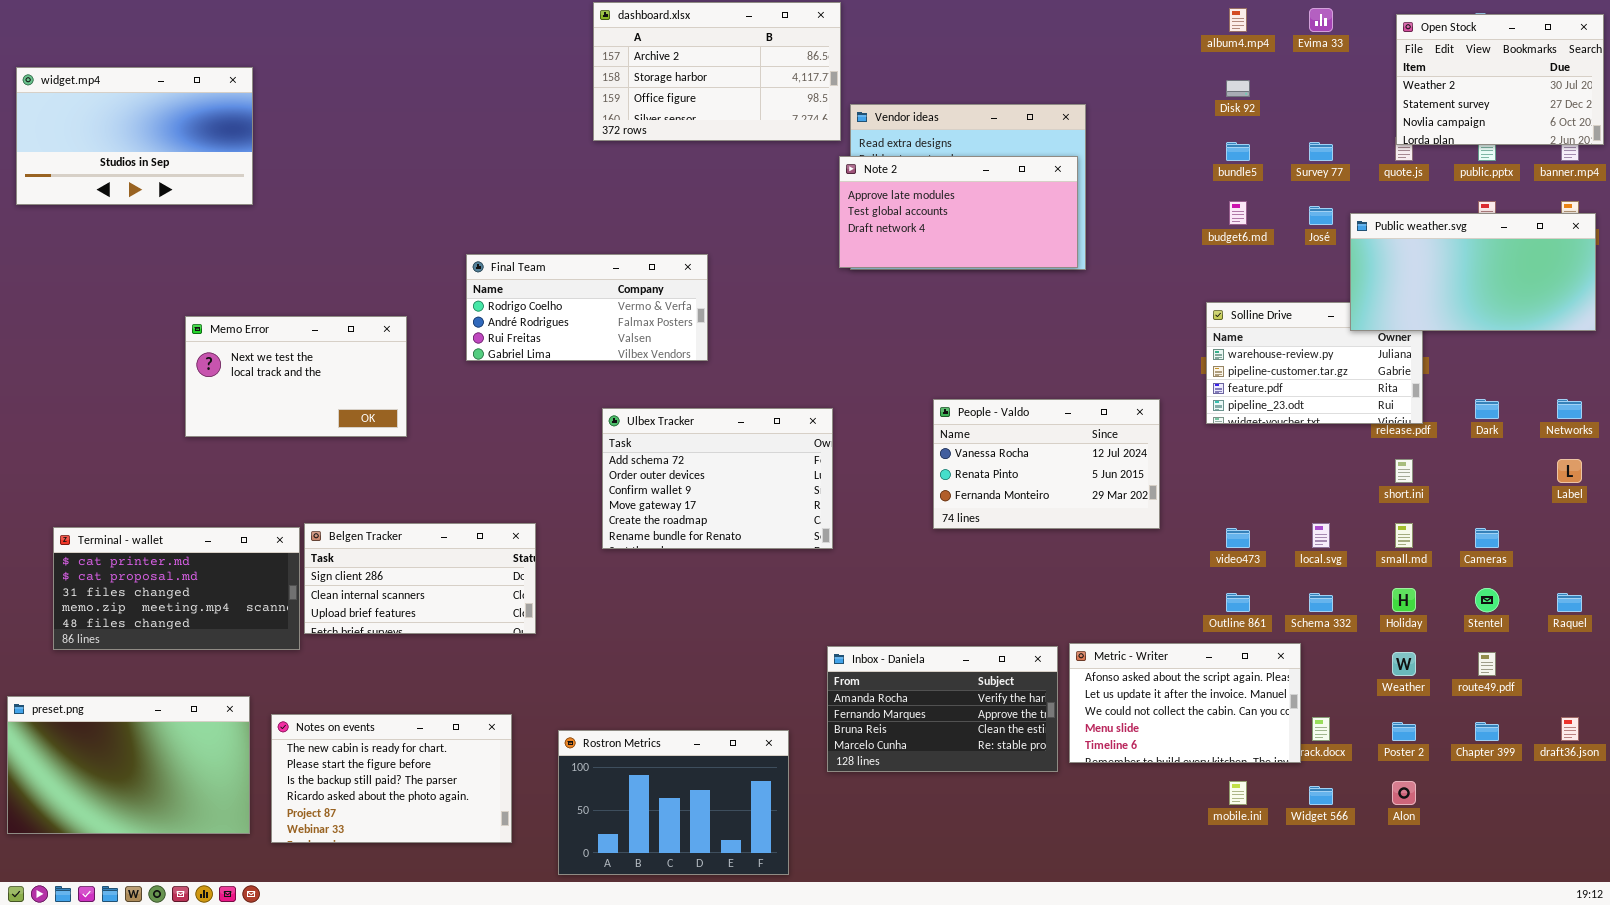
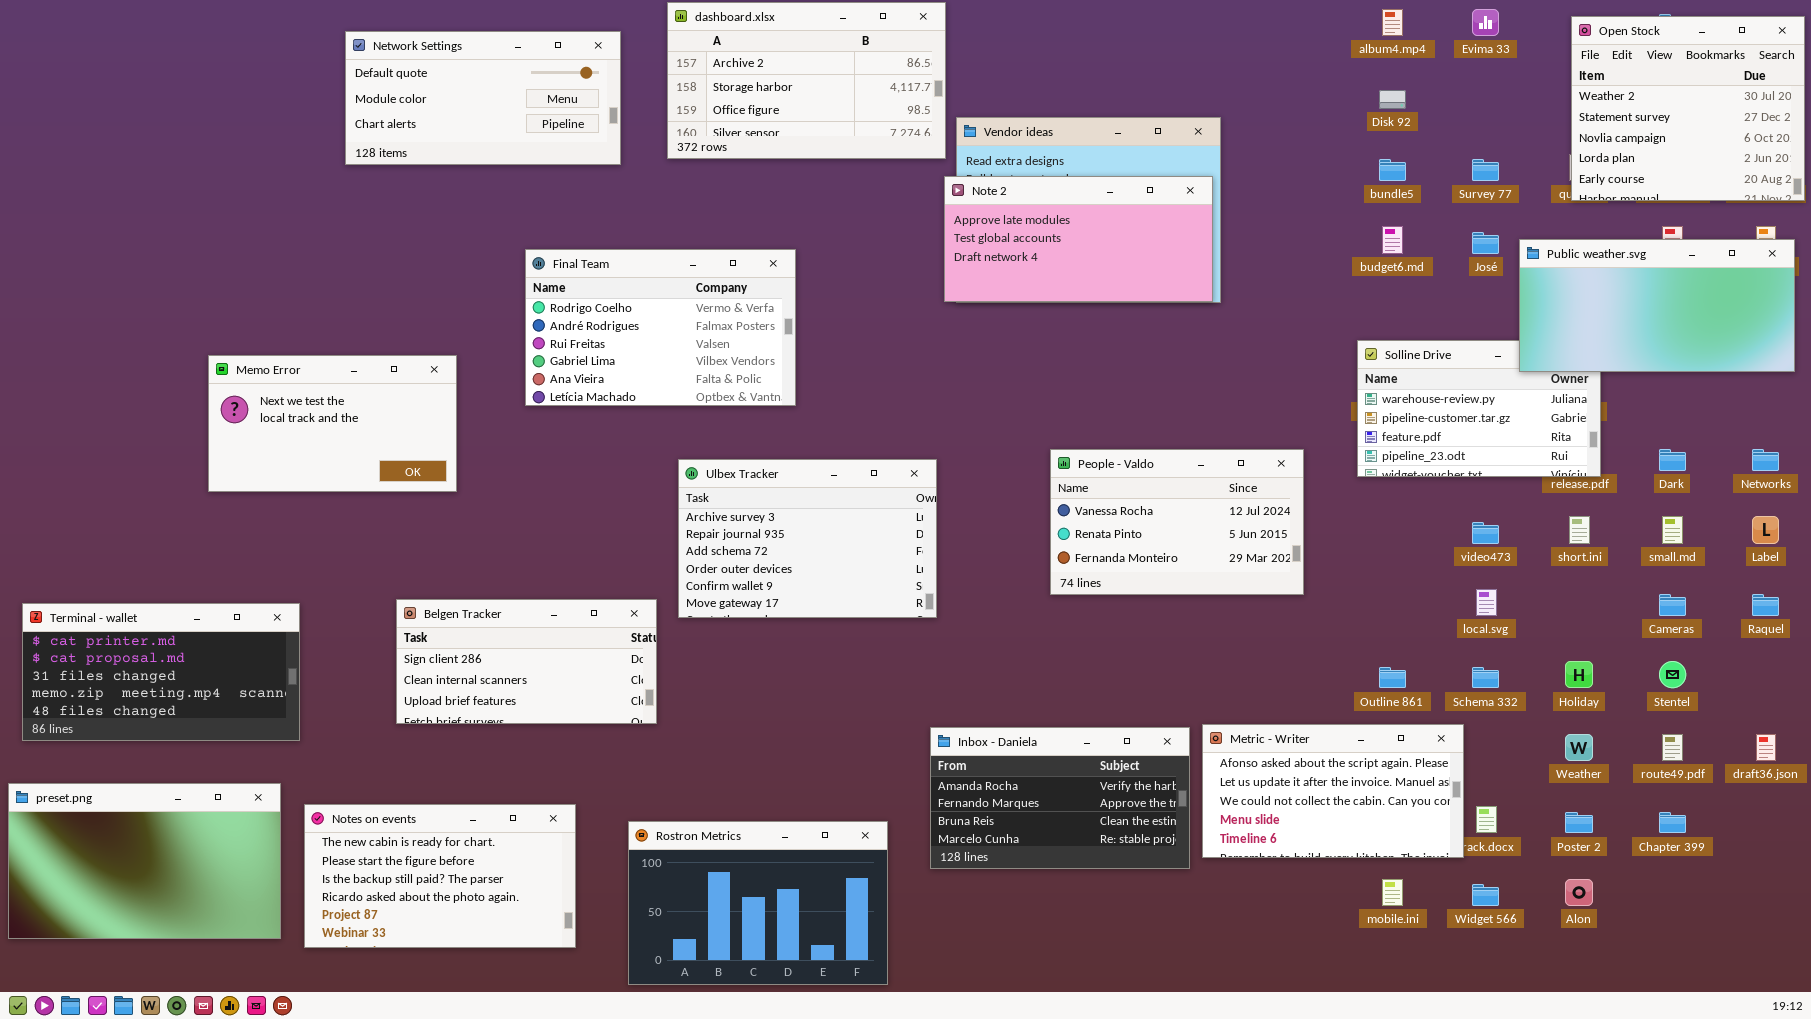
Open Stock: [1396,14,1604,145] -> [1571,16,1805,201], resized
Network Settings: none -> [345,31,621,165], opened
widget.mp4: [16,67,253,205] -> none, closed
Final Team: [466,254,708,361] -> [525,249,796,406], resized
Ulbex Tracker: [602,408,833,549] -> [678,459,937,618], scrolled up 2 rows
Belgen Tracker: [304,523,536,634] -> [396,599,657,724], moved
small.md: [1395,523,1413,548] -> [1662,516,1683,544], moved
Terminal - wallet: [53,527,300,650] -> [22,603,300,741], moved
video473: [1226,528,1250,548] -> [1472,522,1499,544], moved
Raquel: [1557,593,1582,612] -> [1752,594,1779,616], moved
draft36.json: [1561,717,1579,741] -> [1756,734,1776,761], moved

